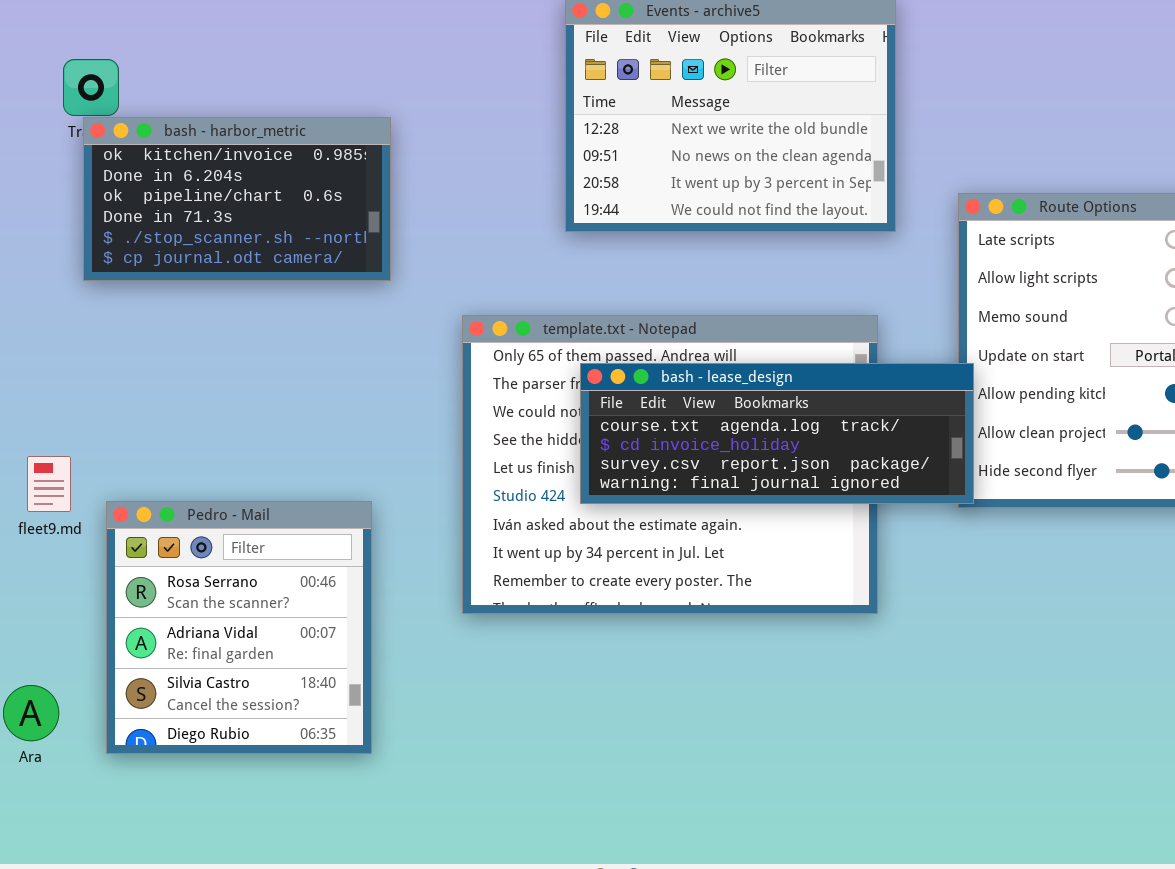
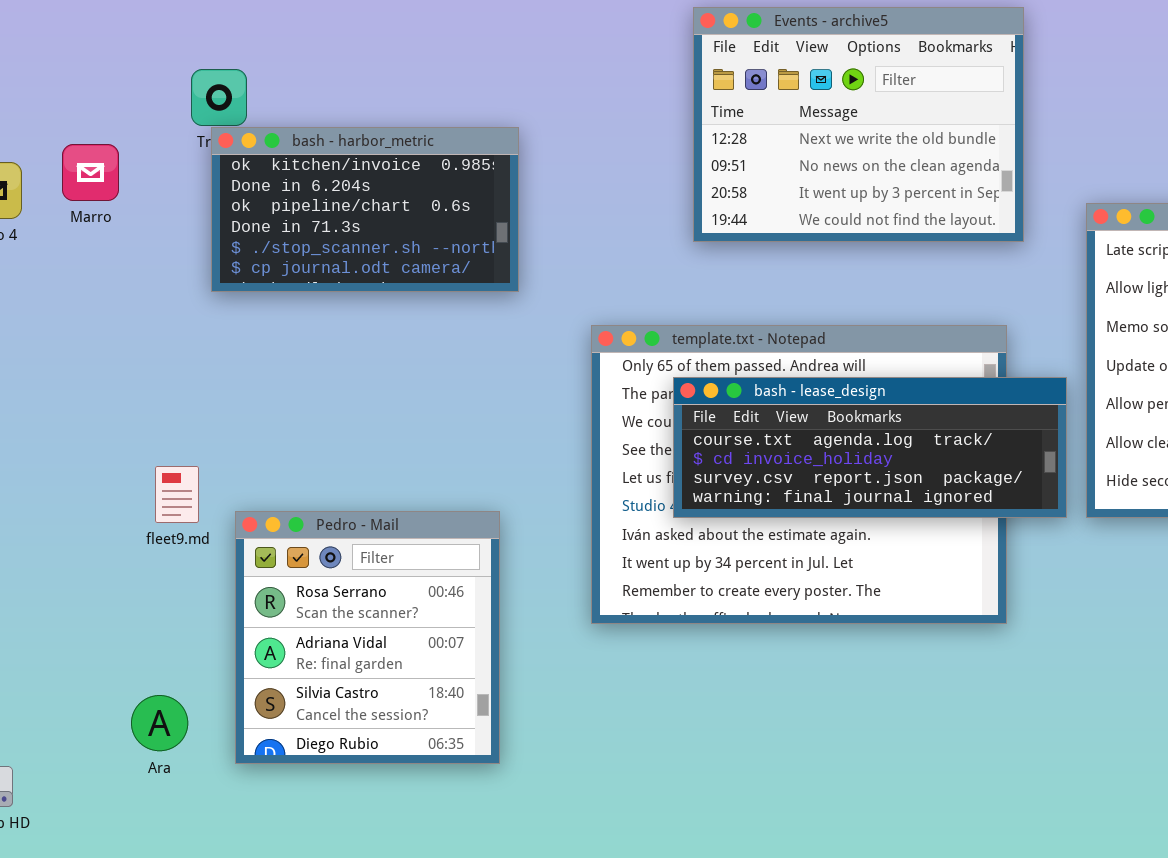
bash - lease_design: [580,363,974,504] -> [673,377,1067,518], moved

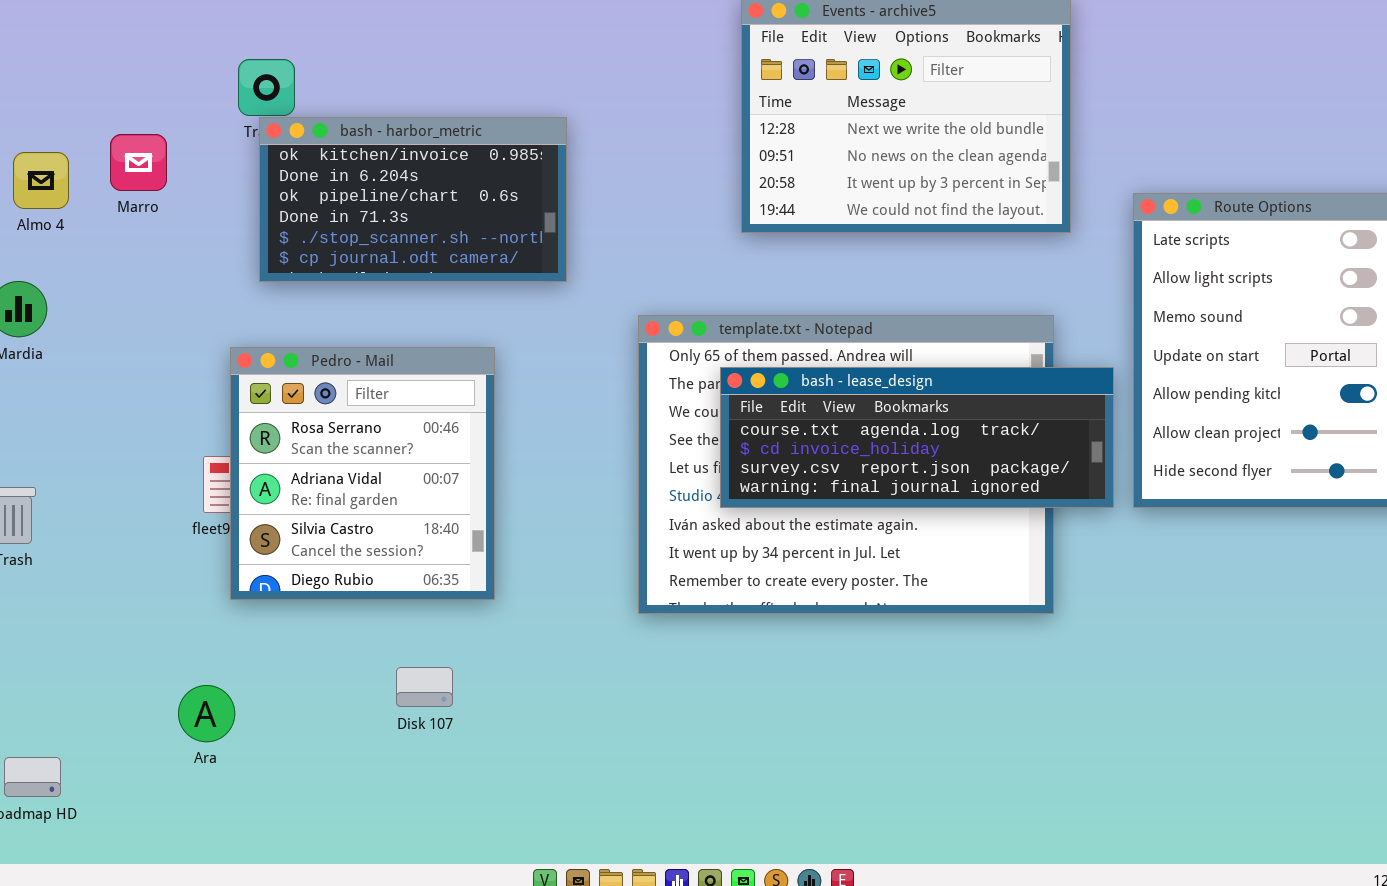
Pedro - Mail: [235,511,500,764] -> [230,347,495,600], moved

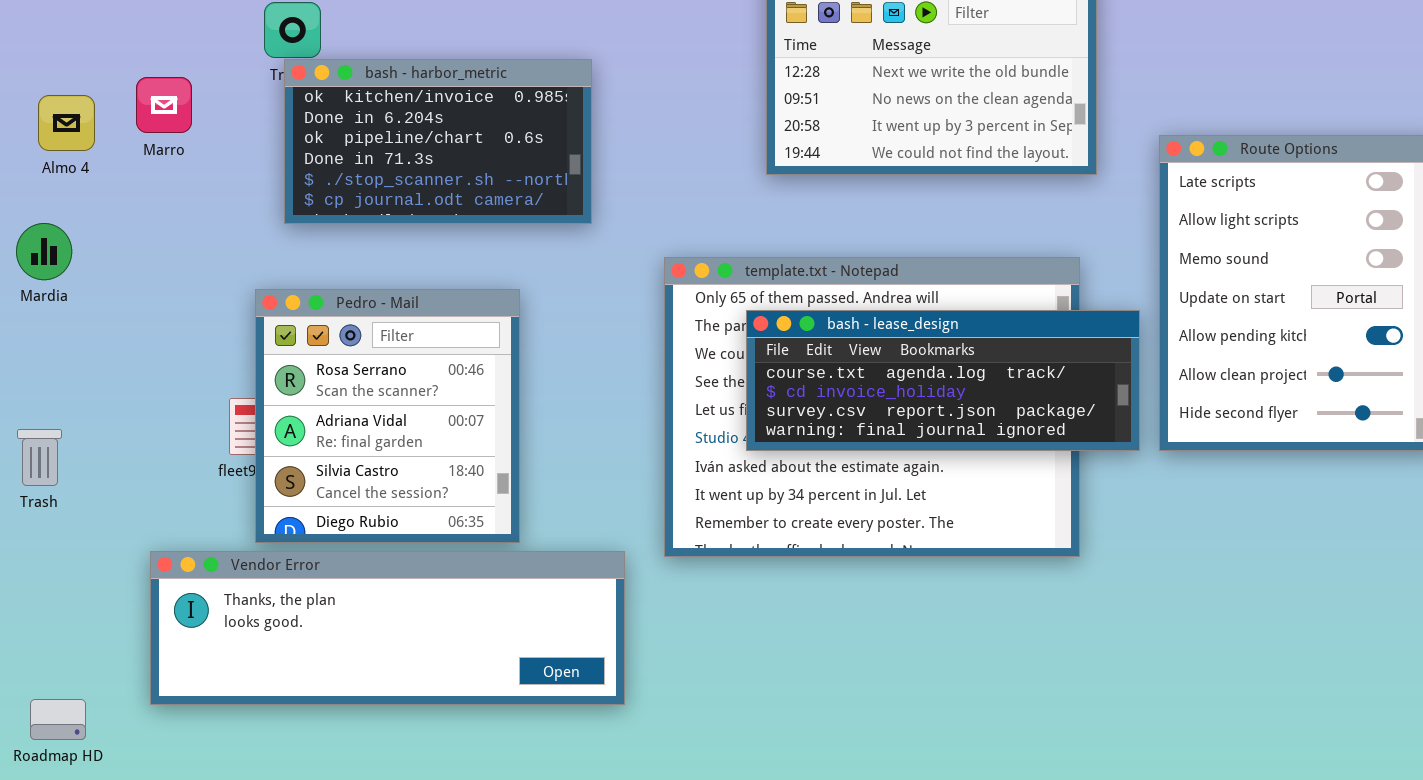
Vendor Error: none -> [150,551,625,705], opened

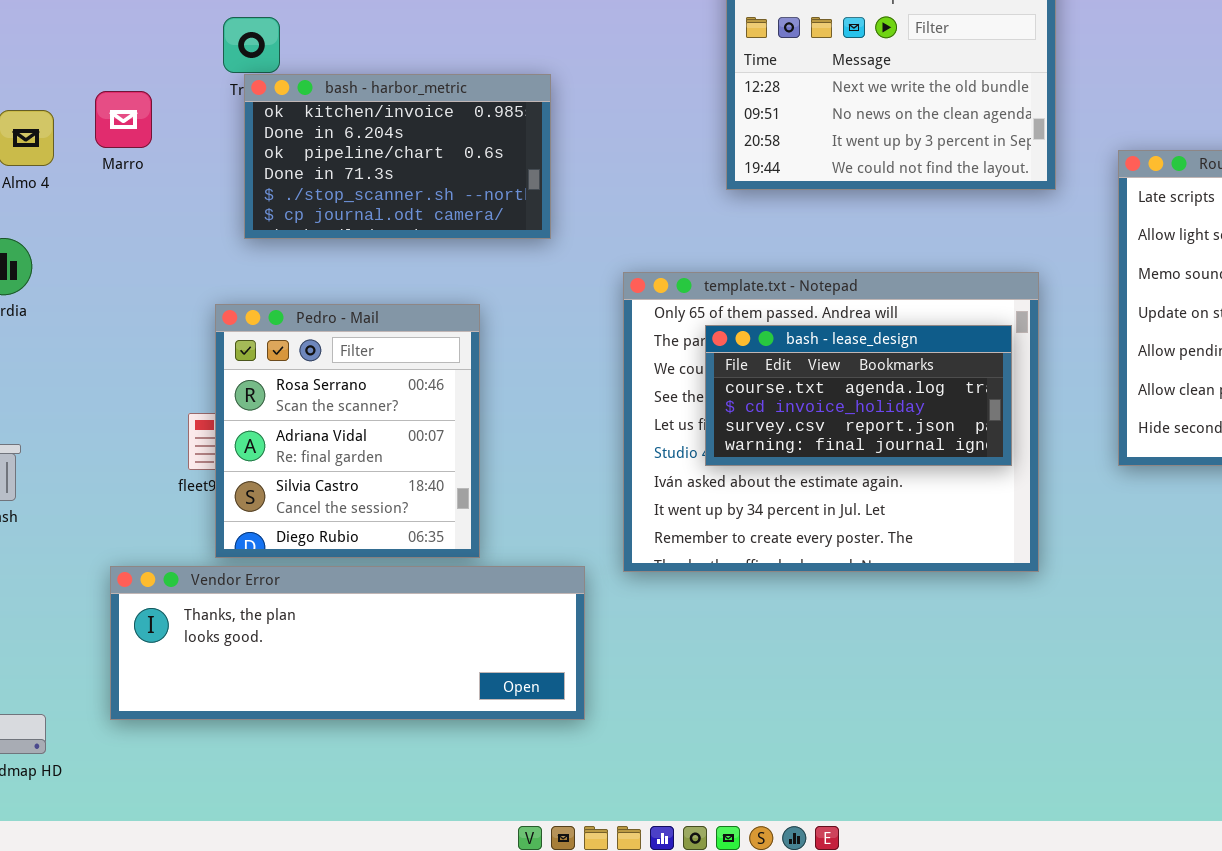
bash - lease_design: [746,310,1140,451] -> [705,325,1012,466], resized

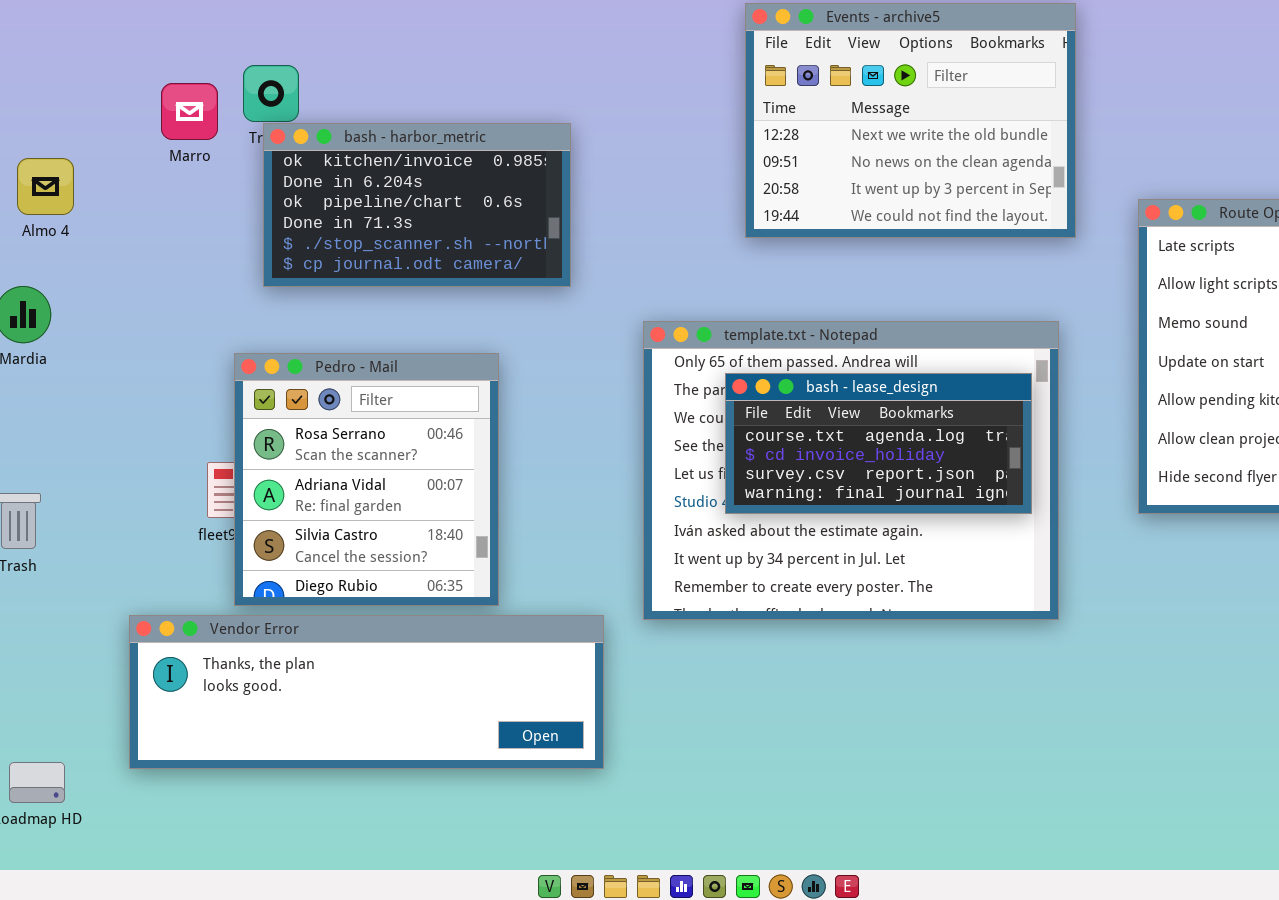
Marro: [95,91,152,148] -> [161,83,218,140], moved

